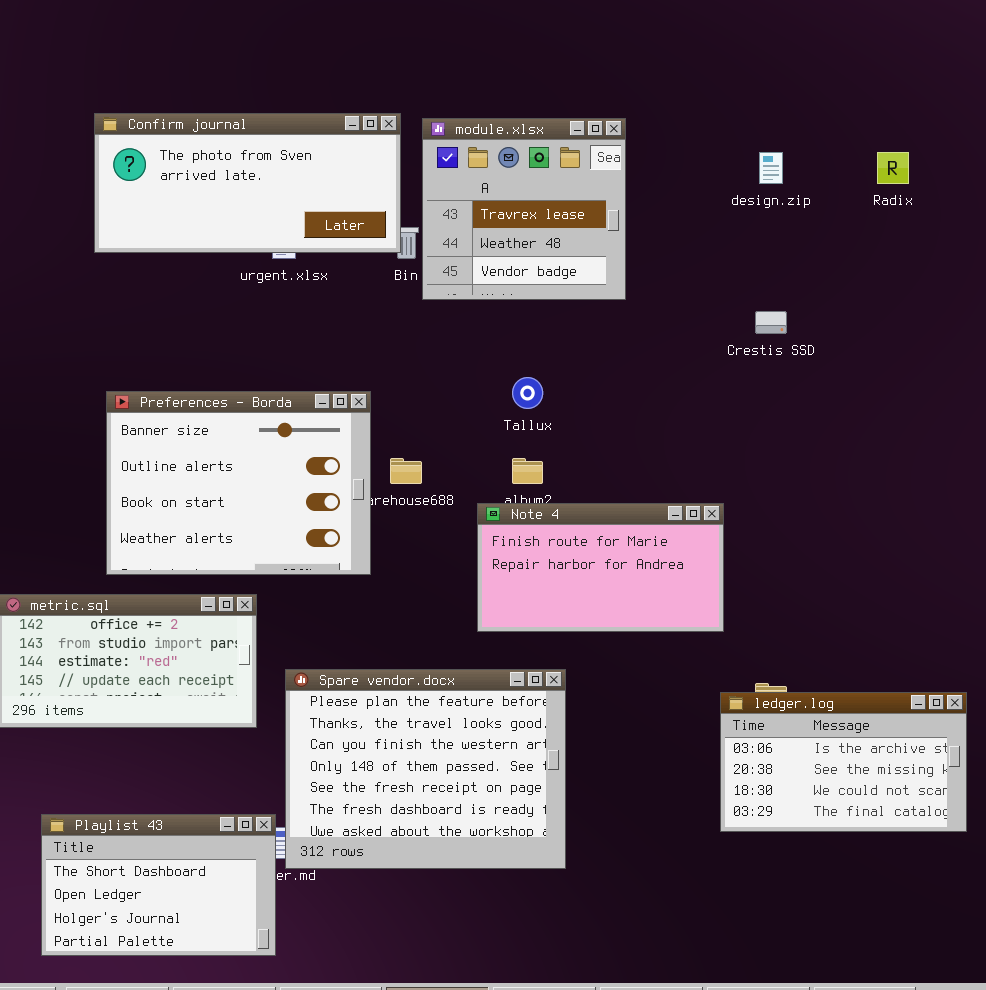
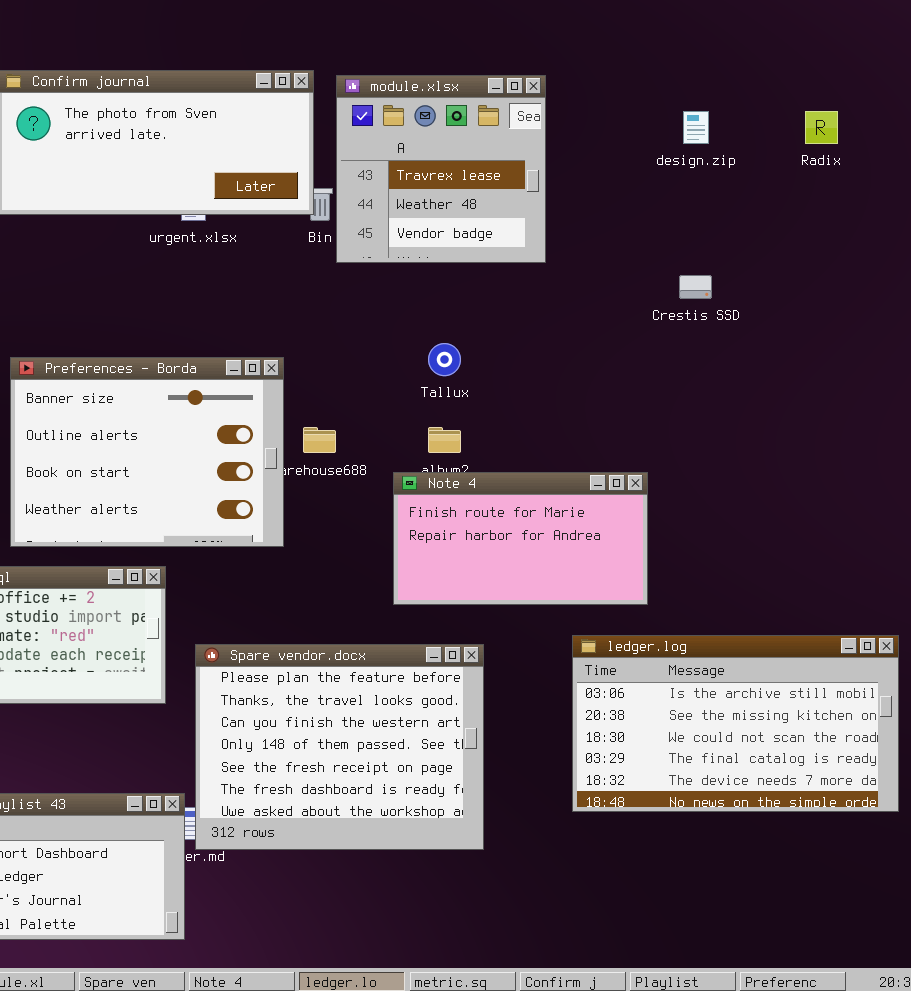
ledger.log: [720,692,967,832] -> [572,635,899,812], resized

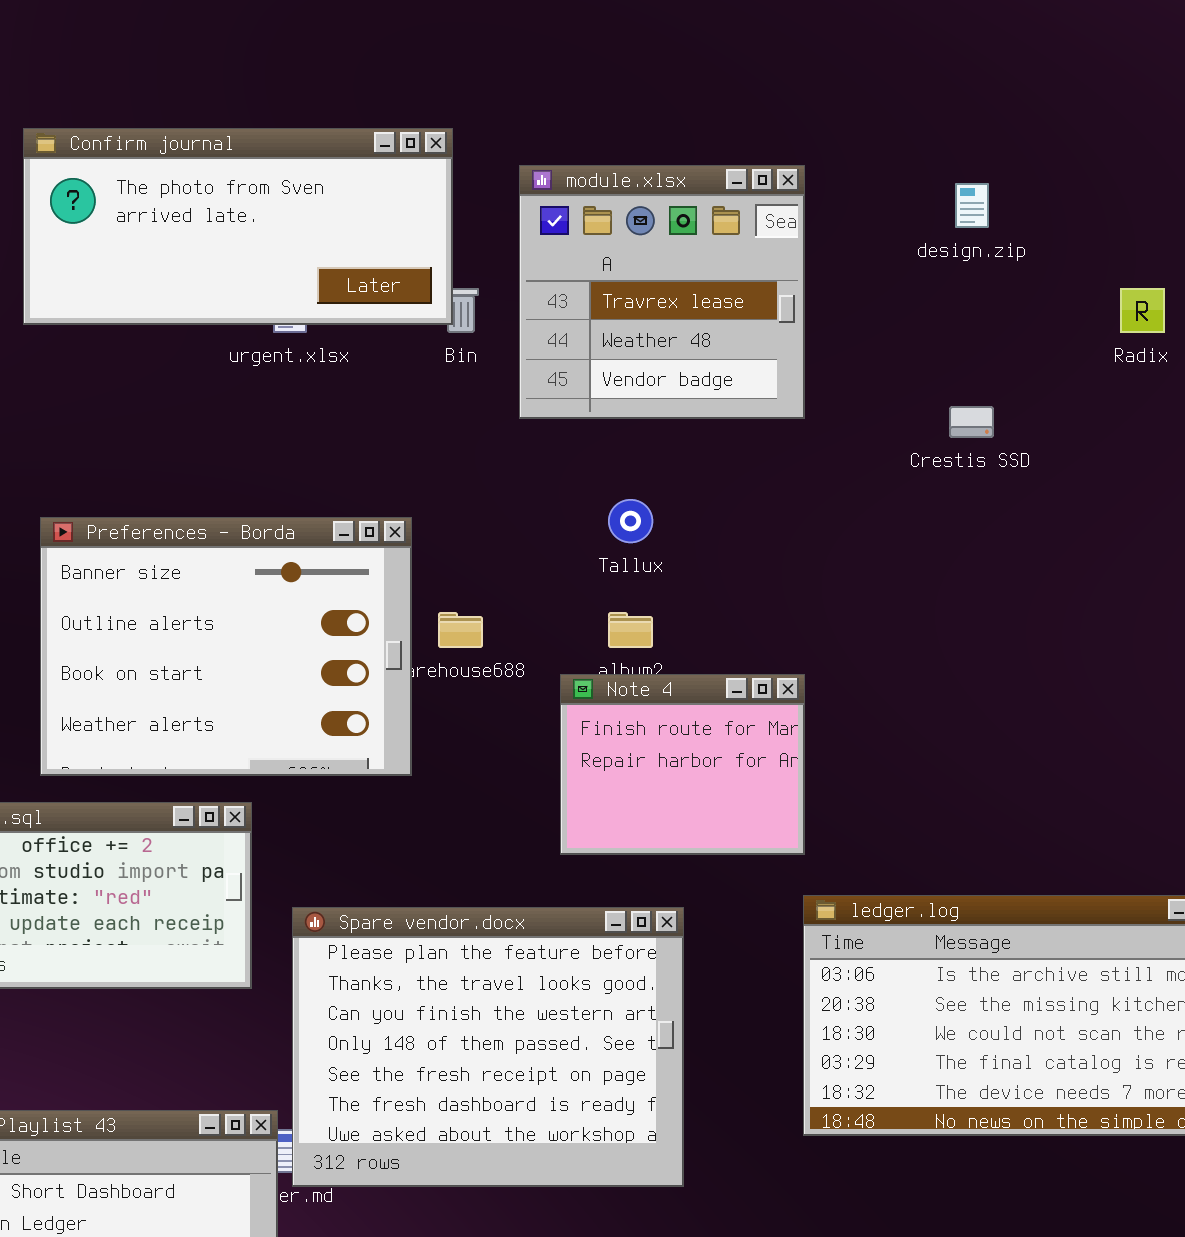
module.xlsx: [336,75,546,263] -> [519,165,805,419], moved
Radix: [805,111,838,144] -> [1120,288,1165,333], moved
Note 4: [393,472,648,605] -> [560,674,805,855], resized

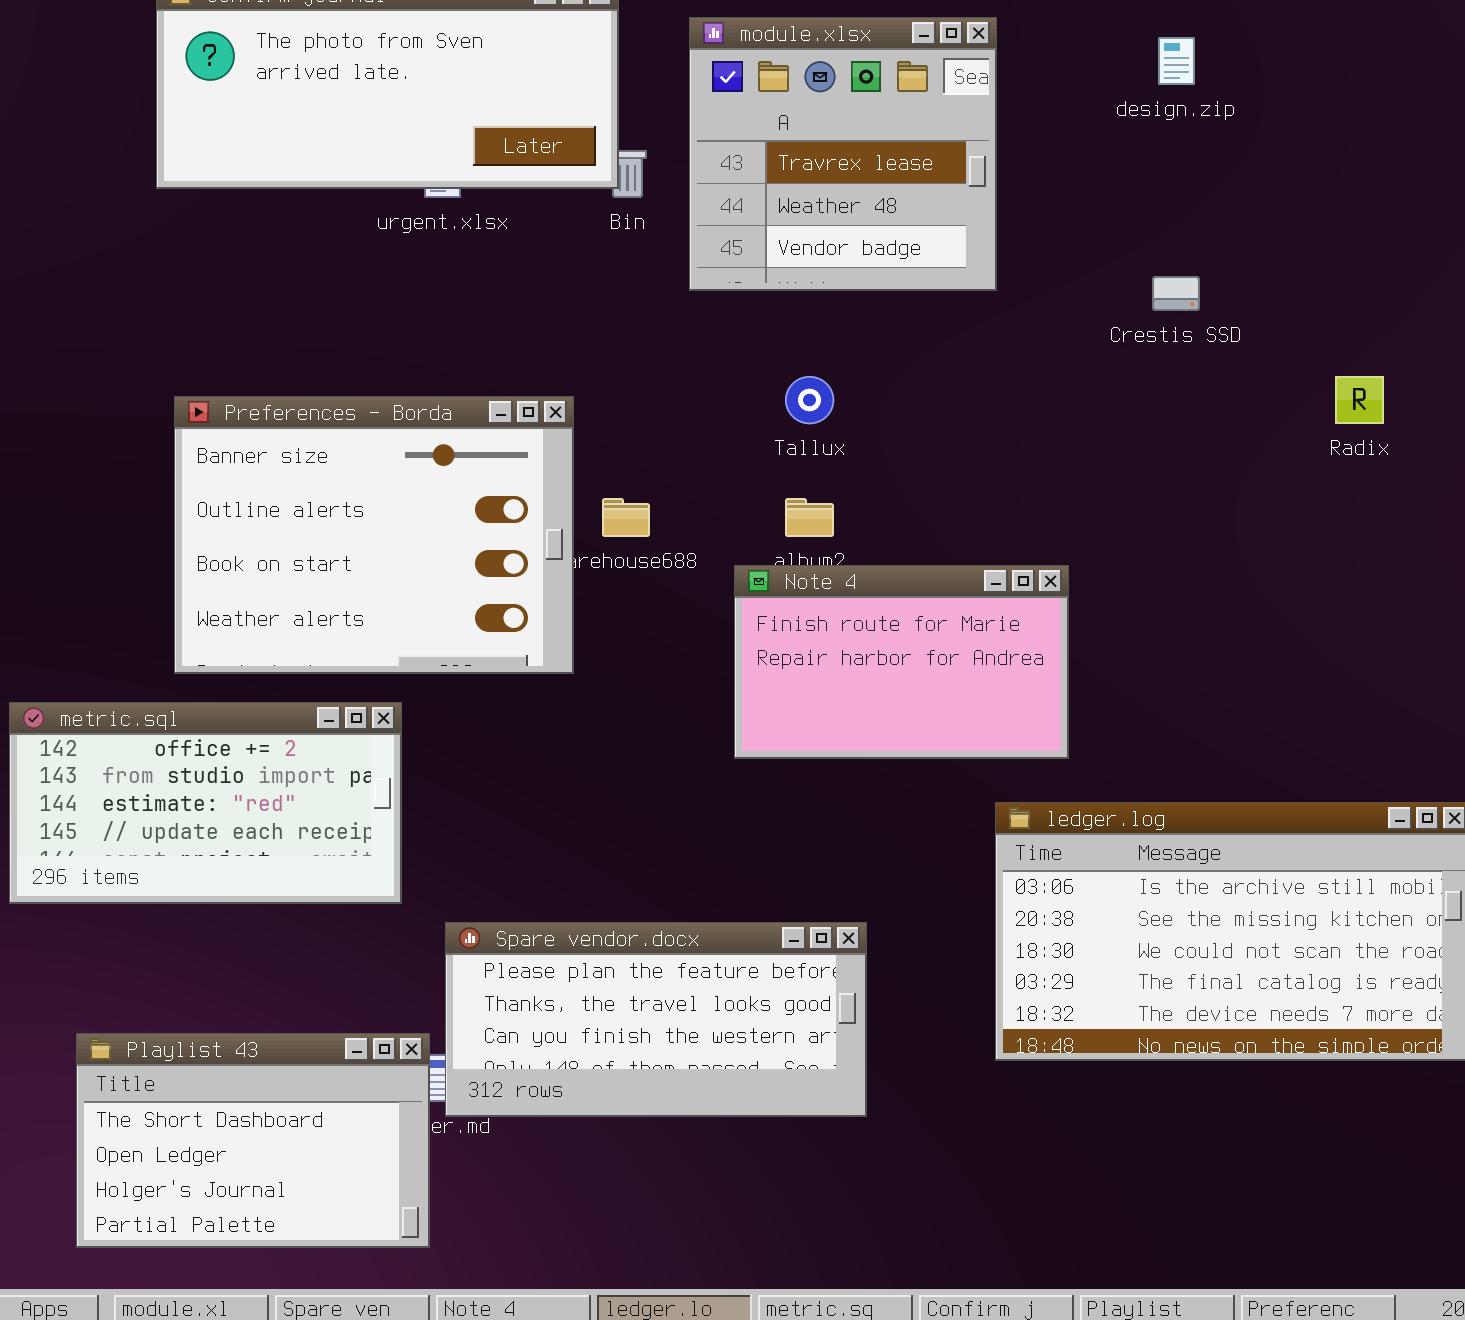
Radix: [1120,288,1165,333] -> [1335,376,1384,424], moved
Note 4: [560,674,805,855] -> [734,565,1069,759], resized
Spare vendor.docx: [292,907,684,1187] -> [445,922,867,1117], resized

